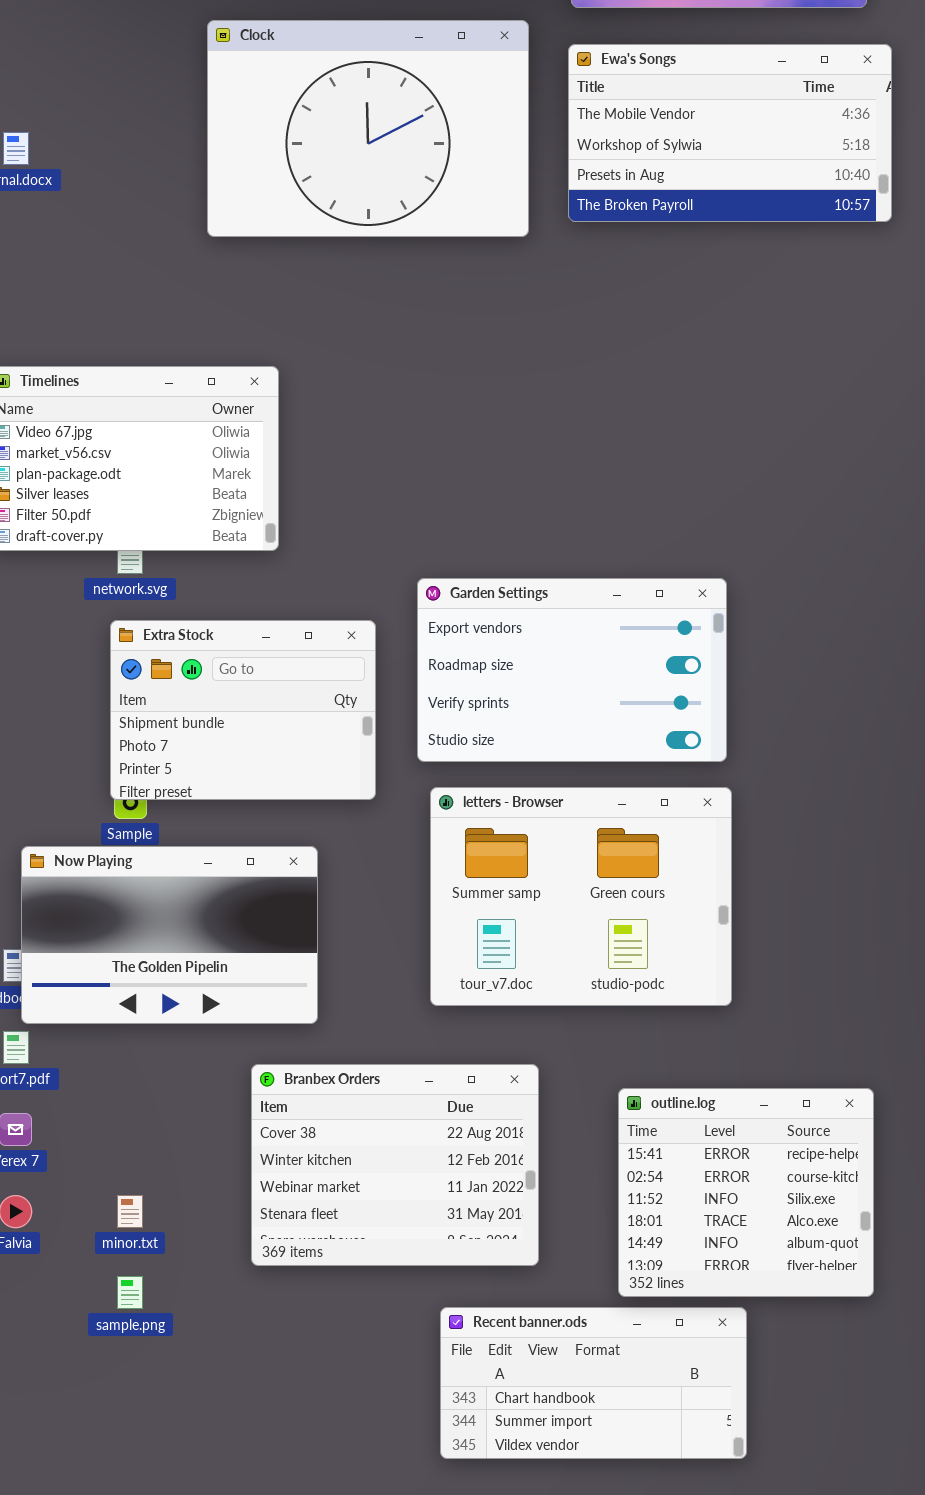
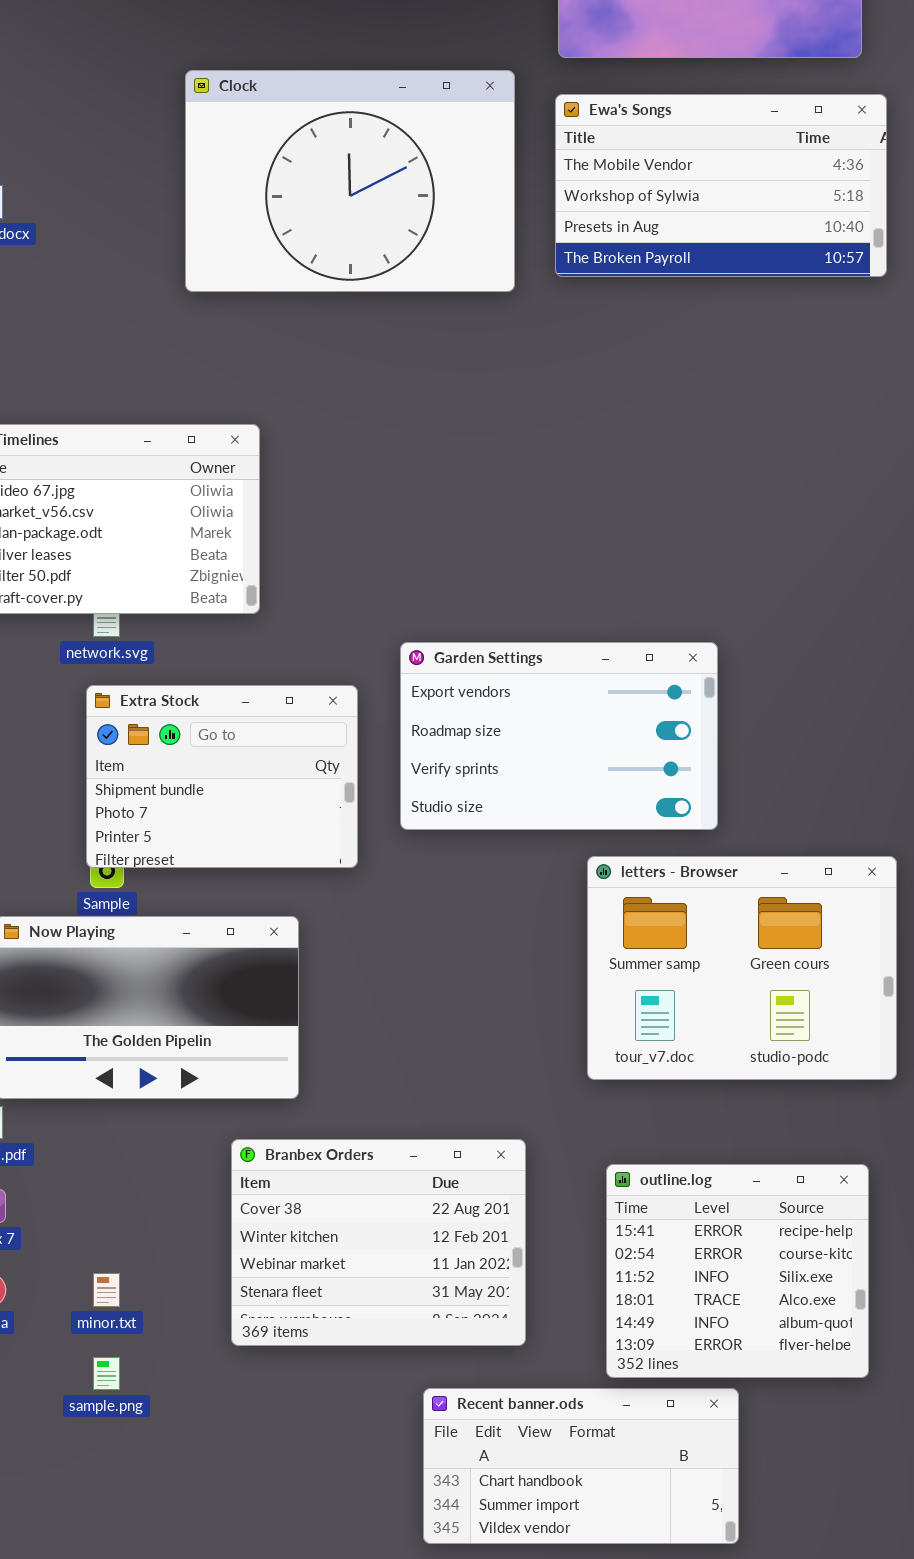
letters - Browser: [430,787,732,1006] -> [587,856,897,1080], moved

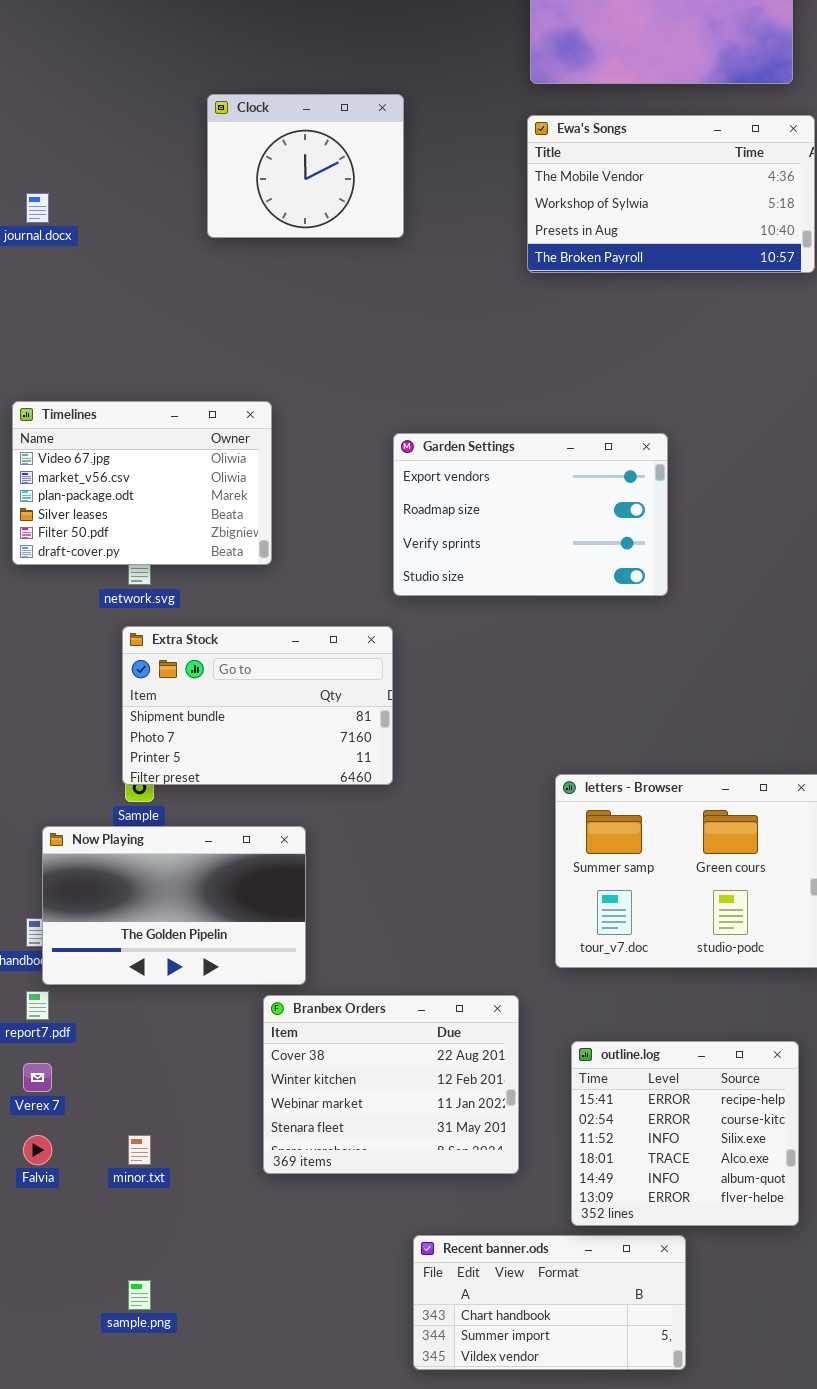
Clock: [185,70,515,292] -> [207,94,404,238], resized
Garden Settings: [400,642,718,830] -> [393,433,668,596], moved
Extra Stock: [86,685,358,868] -> [122,626,393,785], resized
Branbex Orders: [231,1139,526,1346] -> [263,995,519,1174], moved
sample.png: [93,1357,120,1390] -> [128,1280,151,1310], moved

